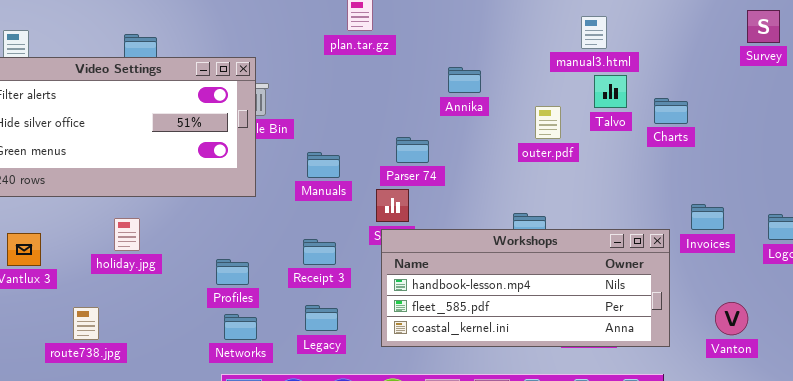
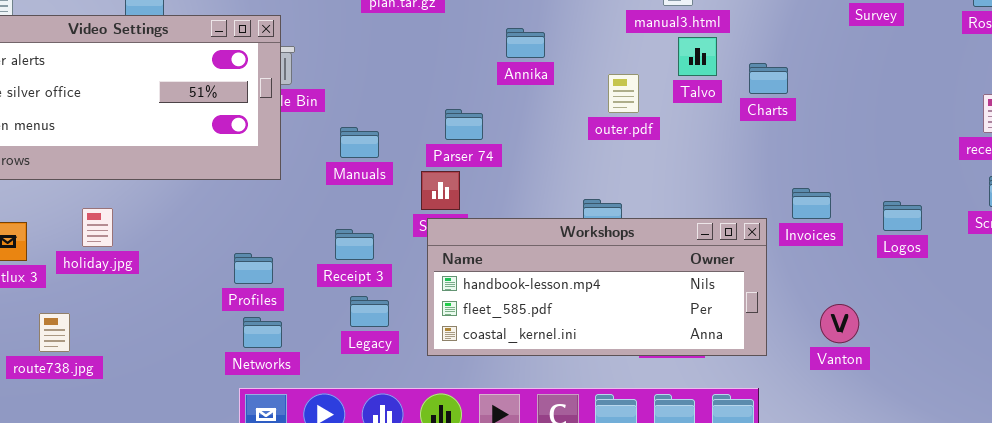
holiday.jpg: [114,218,140,251] -> [82,208,113,247], moved
Legacy: [305,305,338,331] -> [350,296,389,327], moved
route738.jpg: [73,307,99,340] -> [39,313,70,352], moved

